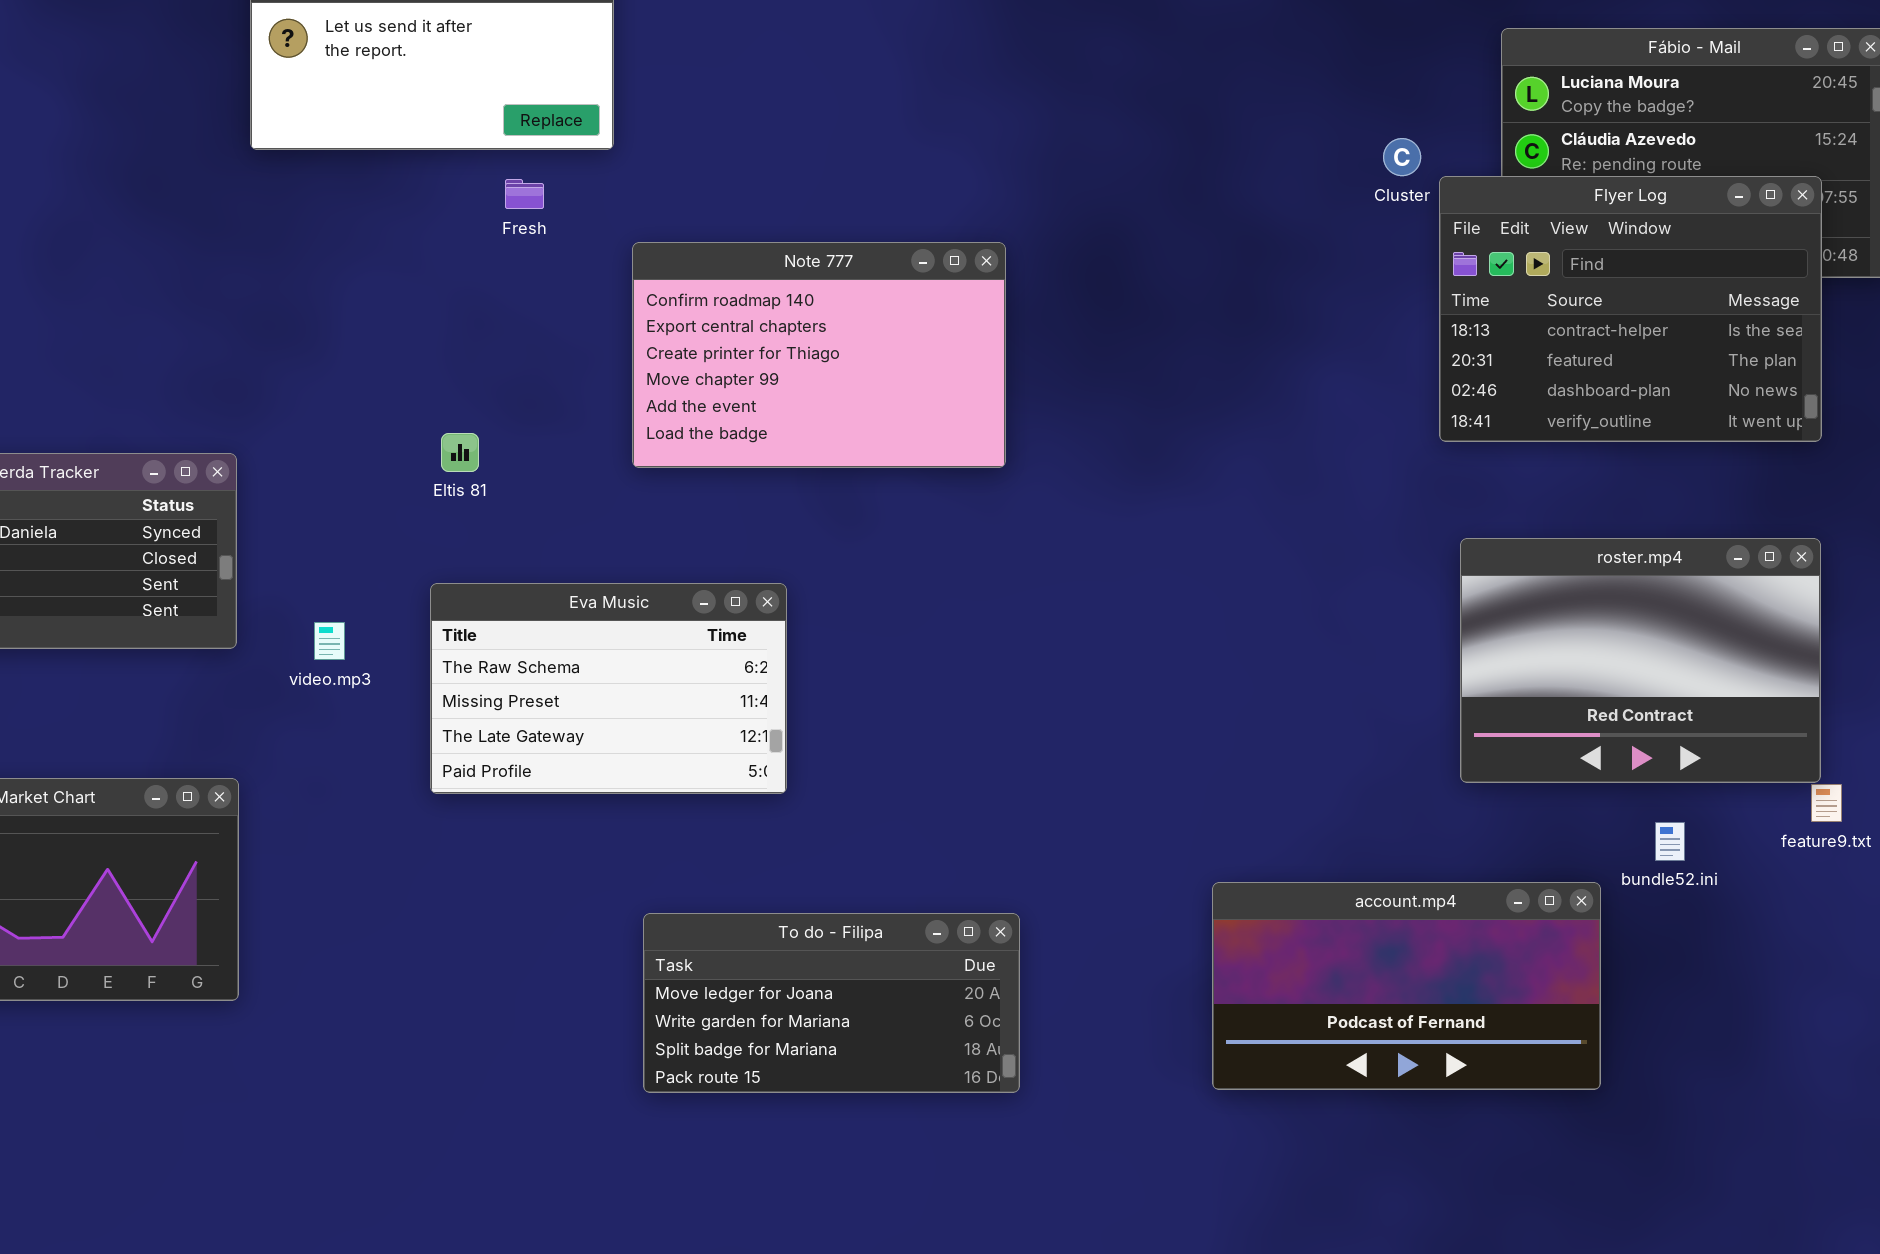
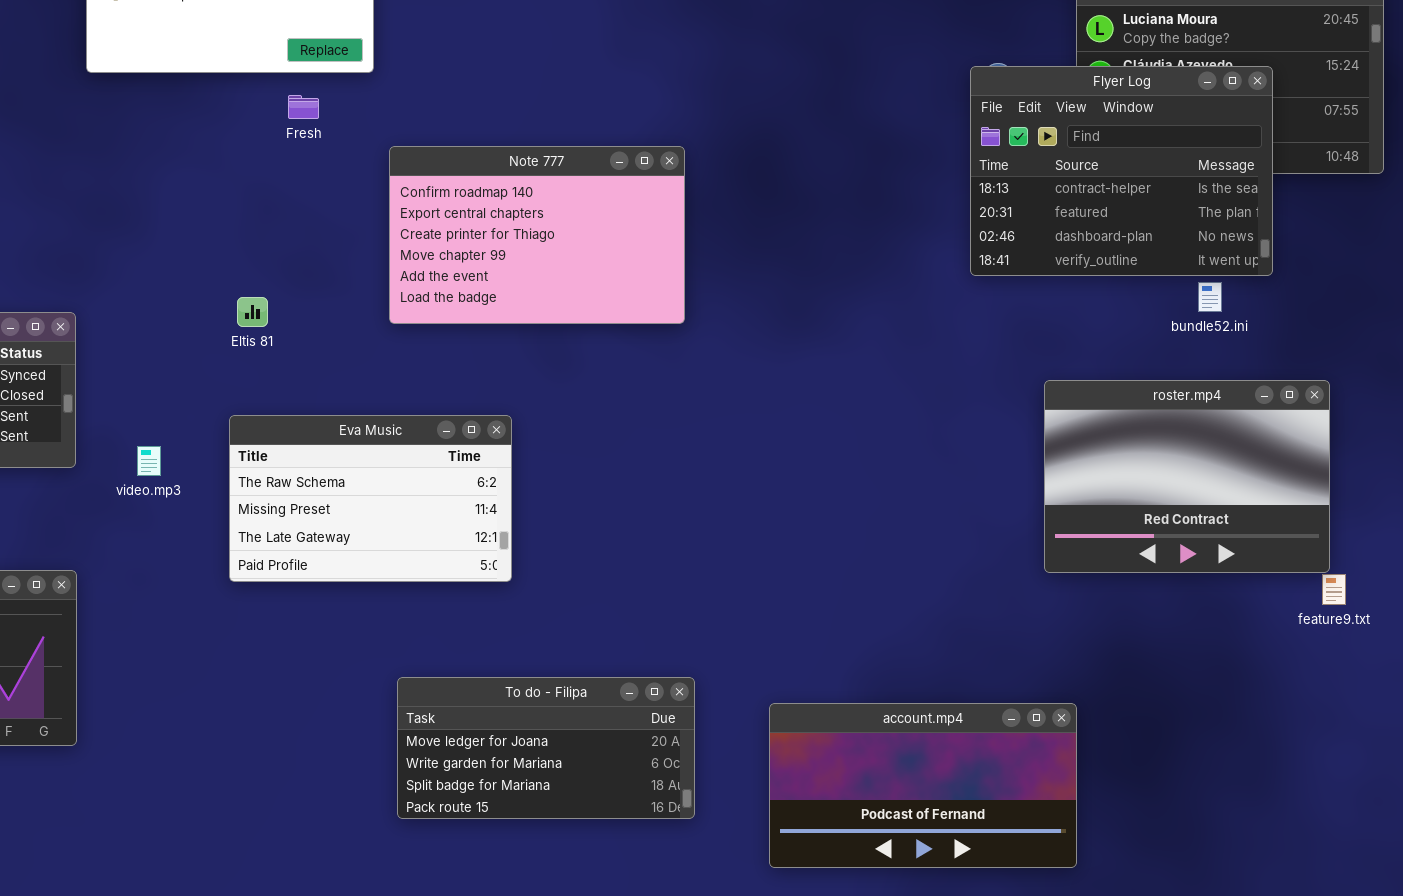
Flyer Log: [1439,176,1822,442] -> [970,66,1273,276], moved
bundle52.ini: [1655,822,1685,861] -> [1198,282,1222,312], moved
account.mp4: [1212,882,1601,1090] -> [769,703,1077,868], moved

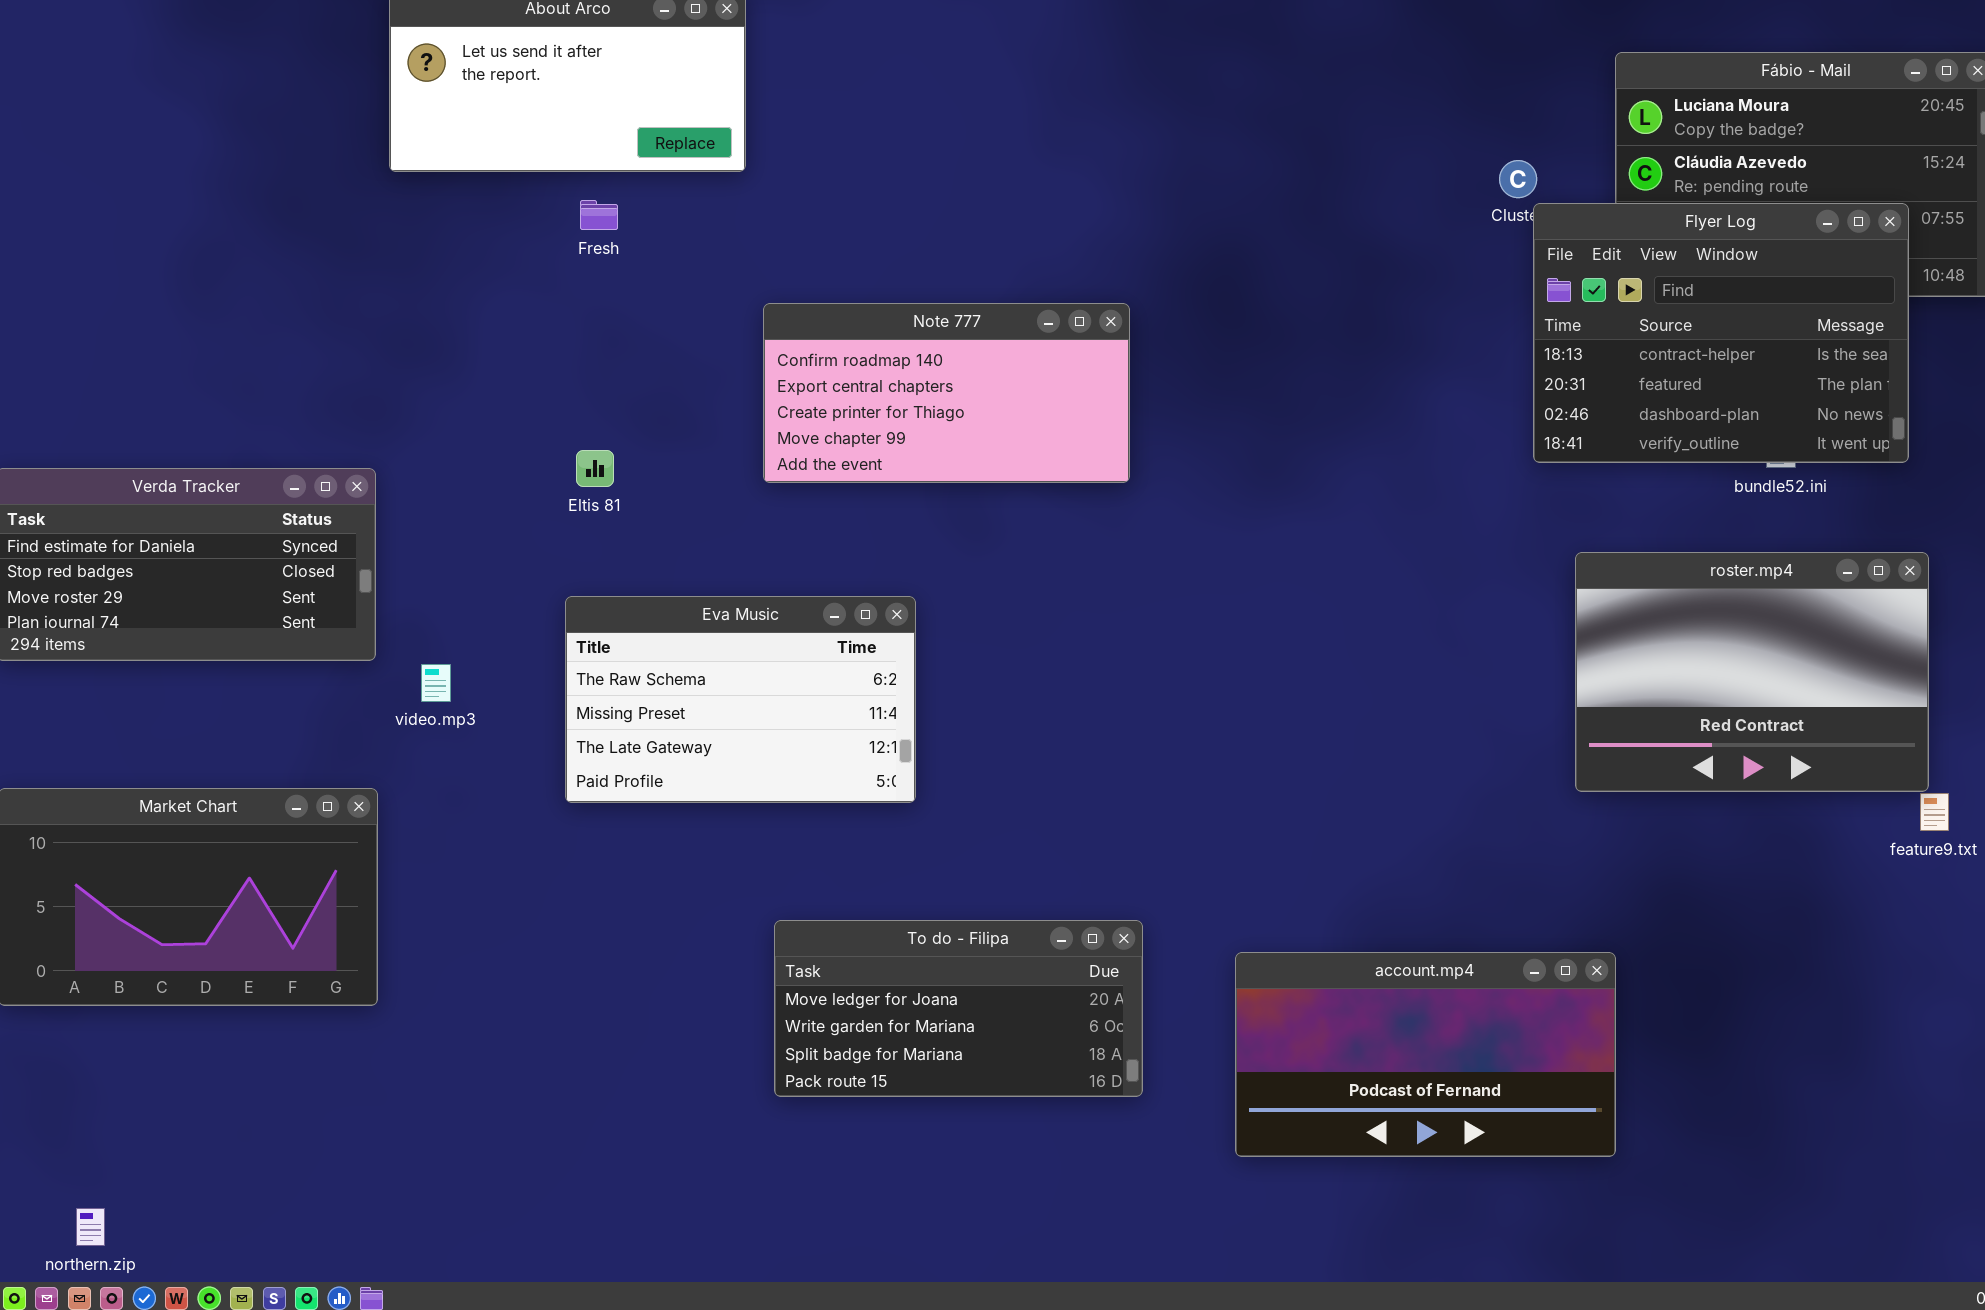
Flyer Log: [970,66,1273,276] -> [1533,203,1909,463], moved
Fresh: [288,95,319,119] -> [580,200,618,230], moved
Note 777: [389,146,685,324] -> [763,303,1130,483], resized
video.mp3: [137,446,161,476] -> [421,664,451,702], moved

